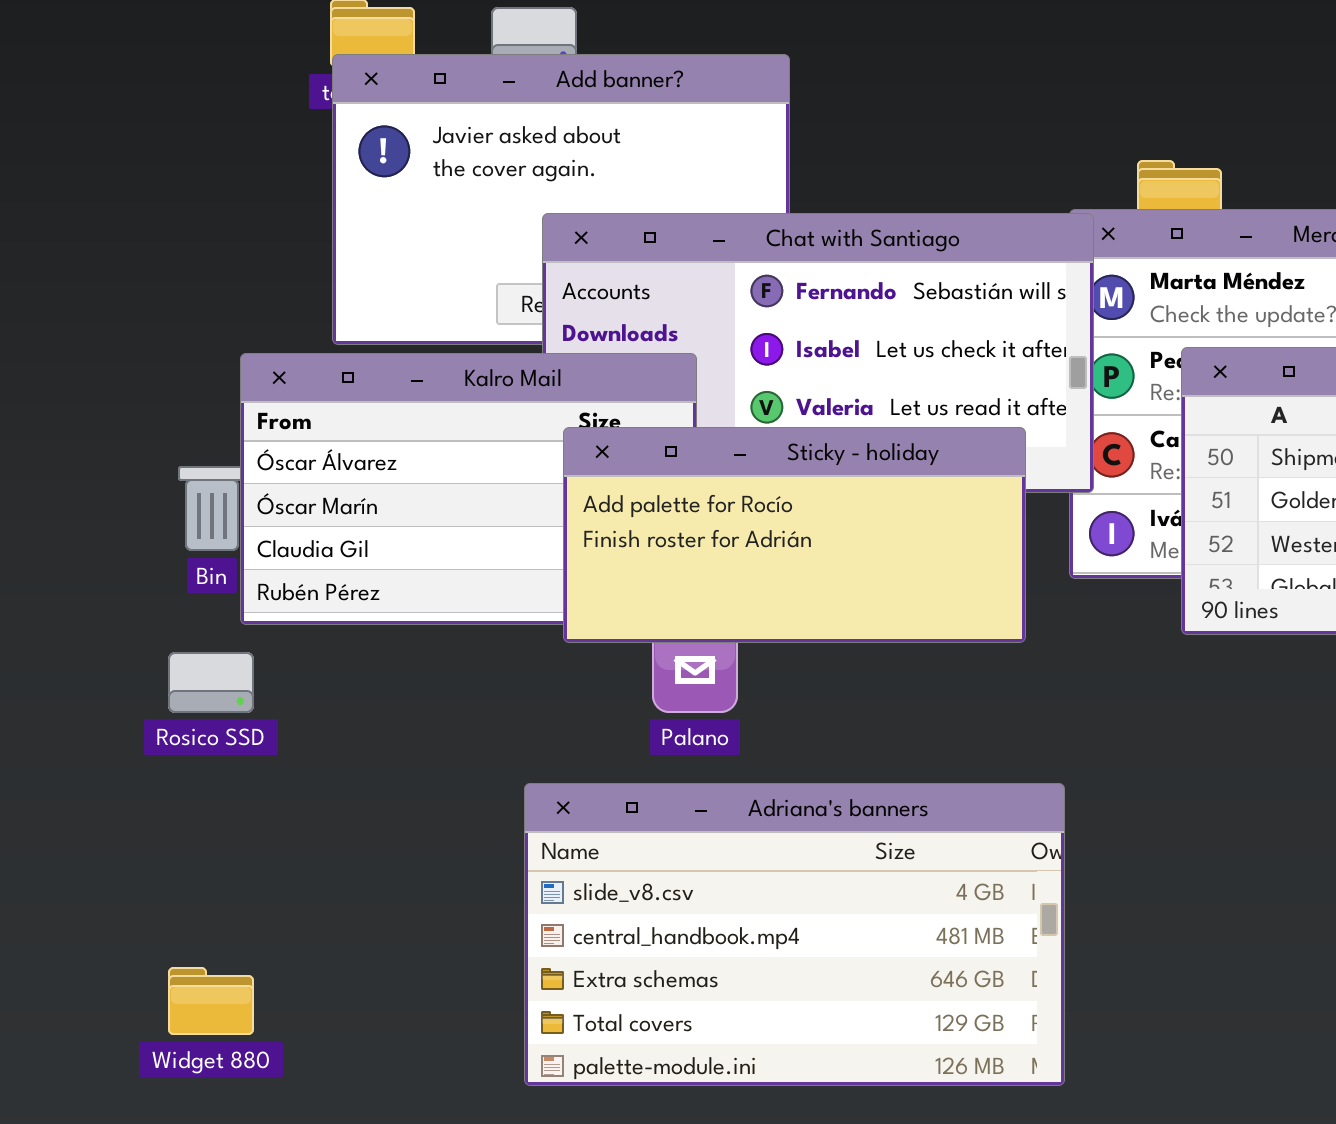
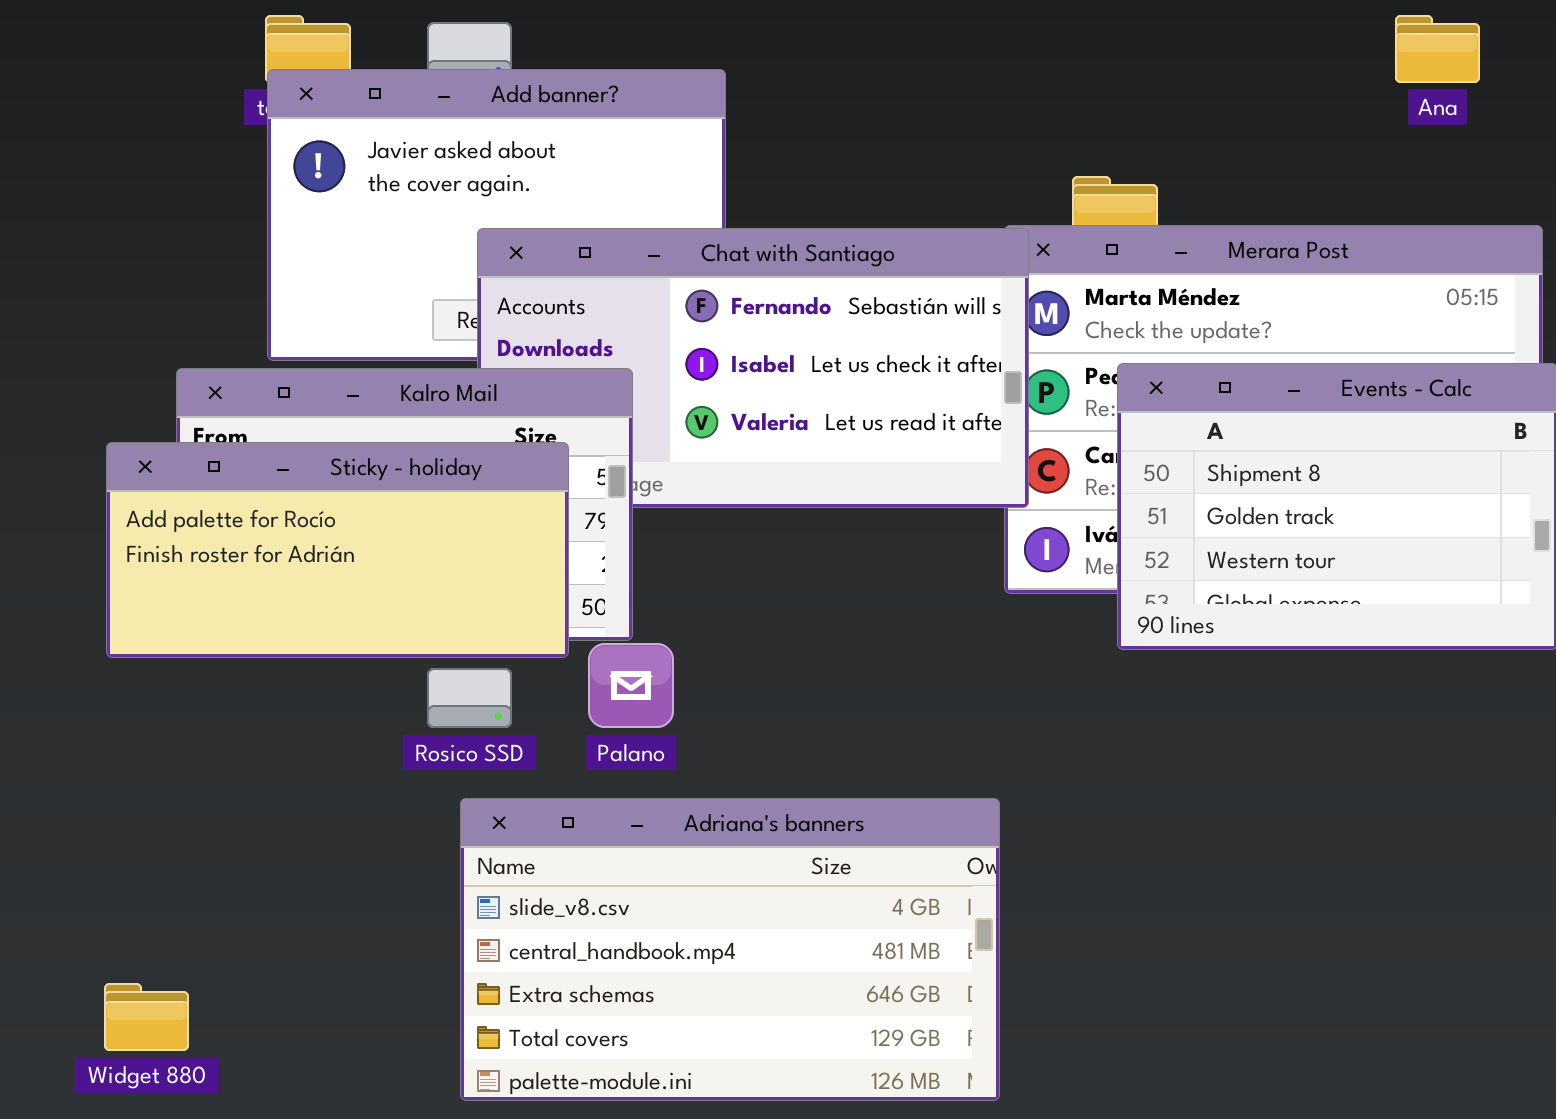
Sticky - holiday: [563,427,1026,643] -> [106,442,569,658], moved
Rosico SSD: [168,652,254,713] -> [427,668,512,728], moved

